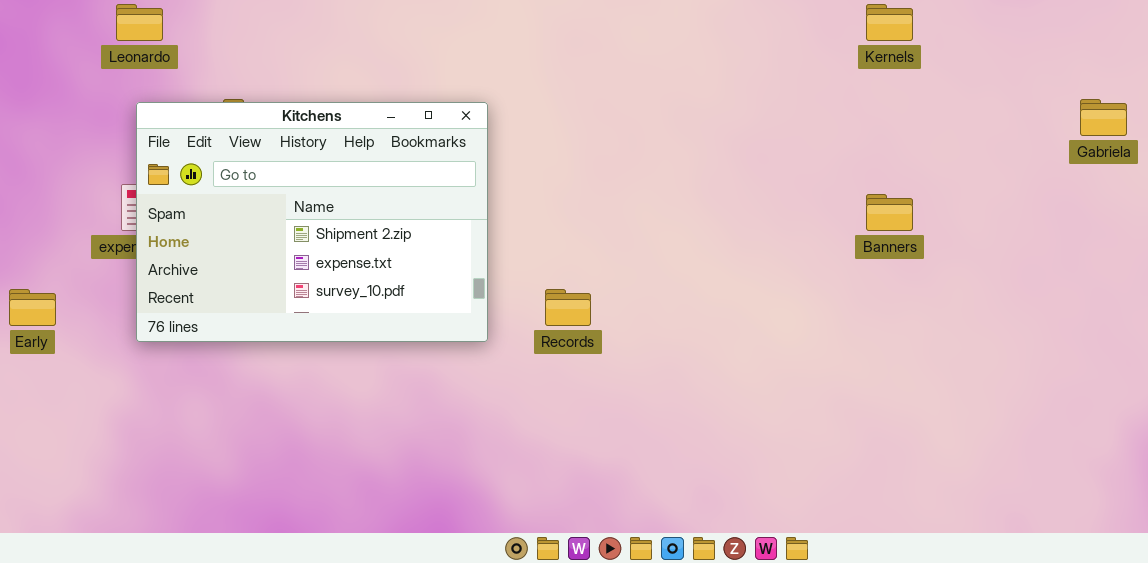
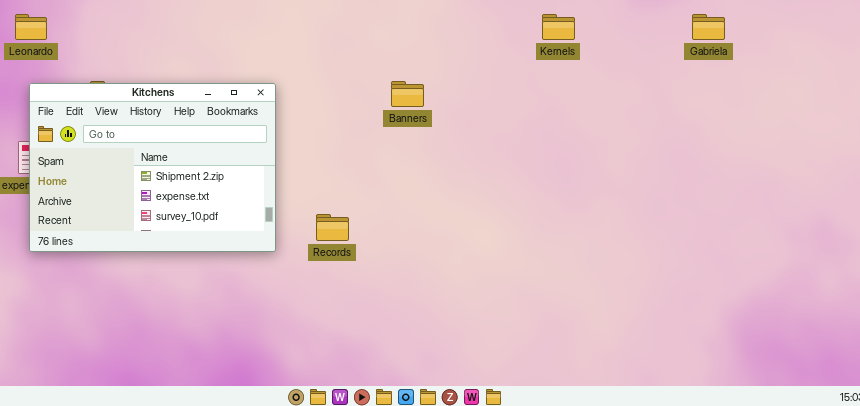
Gabriela: [1080,99,1127,136] -> [692,14,725,40], moved
Banners: [866,194,913,231] -> [391,81,424,107], moved

